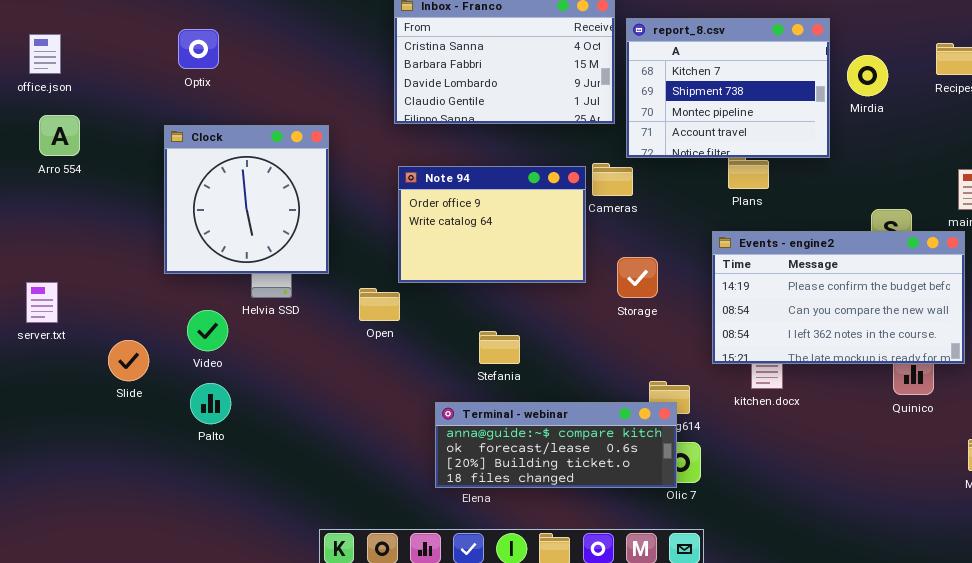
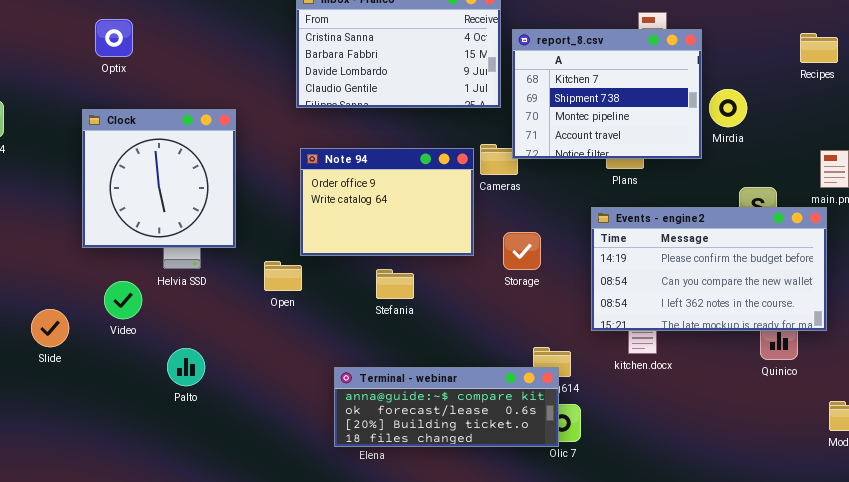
report_8.csv: [626,18,830,158] -> [512,29,702,159], moved
Mirdia: [847,55,888,96] -> [709,89,747,127], moved
Stefania: [479,331,520,364] -> [376,269,414,299], moved
Palto: [190,383,231,424] -> [167,348,205,386], moved

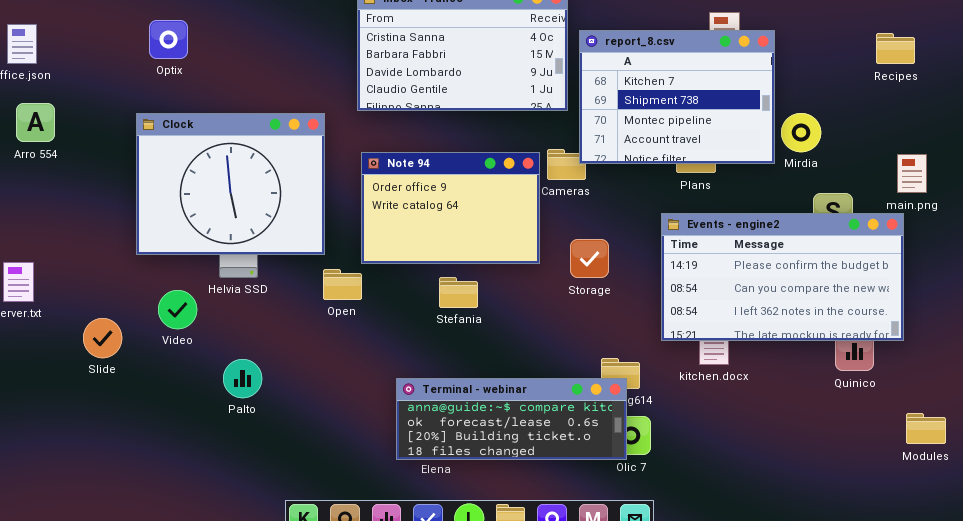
Mirdia: [709,89,747,127] -> [781,113,821,152], moved
Clock: [82,109,236,248] -> [136,113,325,255], resized

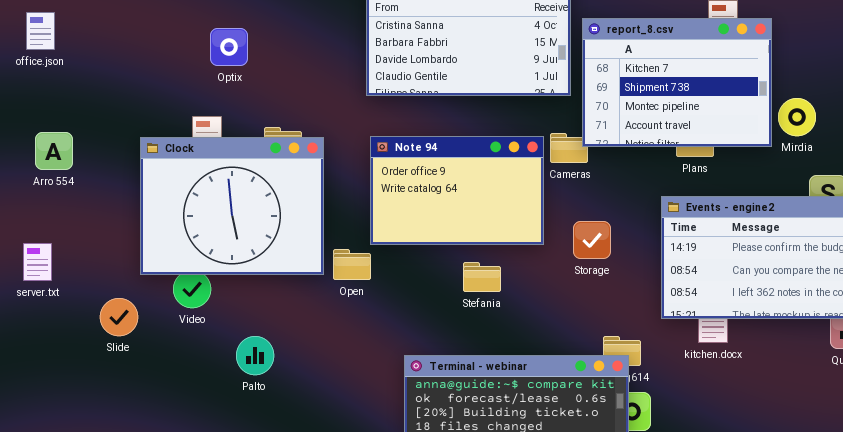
Optix: [149,20,188,59] -> [210,28,248,66], moved
Arro 554: [16,103,55,142] -> [35,132,73,170], moved
Clock: [136,113,325,255] -> [140,137,324,275], moved
Stefania: [439,277,478,308] -> [463,262,501,292], moved

